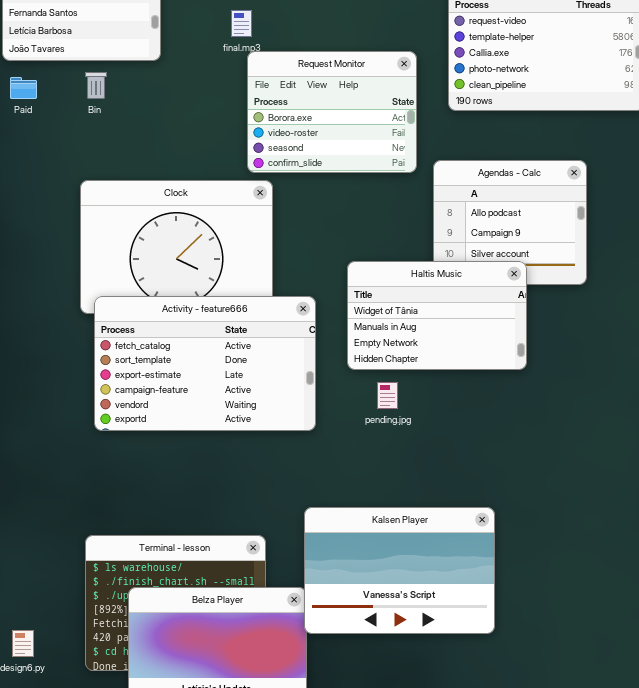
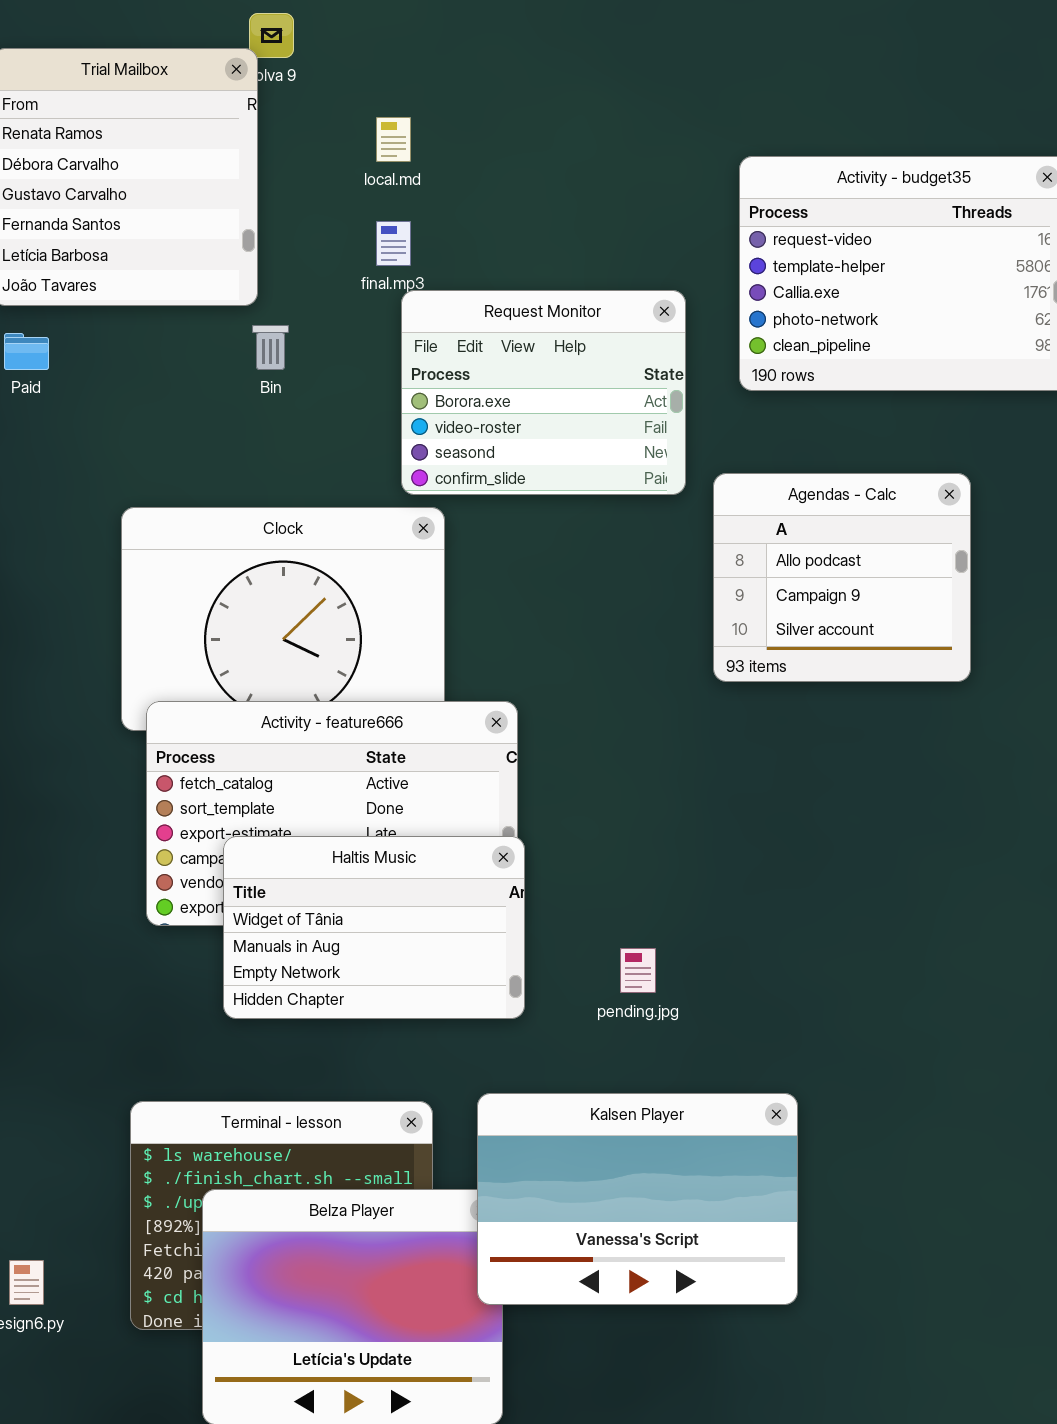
Bin: [85,72,107,99] -> [252,325,289,370], moved
Haltis Music: [347,261,527,370] -> [223,836,525,1019], moved
pending.jpg: [377,382,398,409] -> [620,948,656,993], moved
Kalsen Player: [304,507,495,634] -> [477,1093,798,1305], moved

